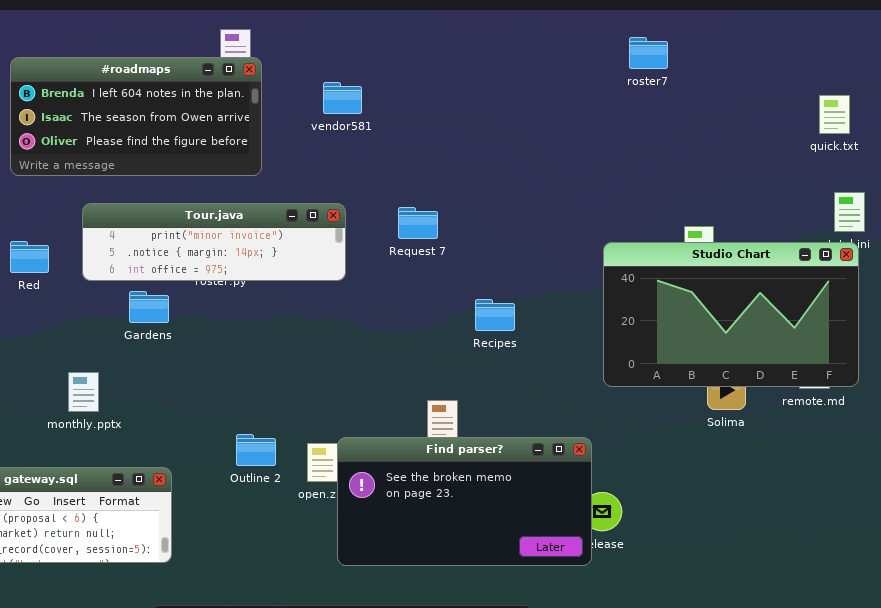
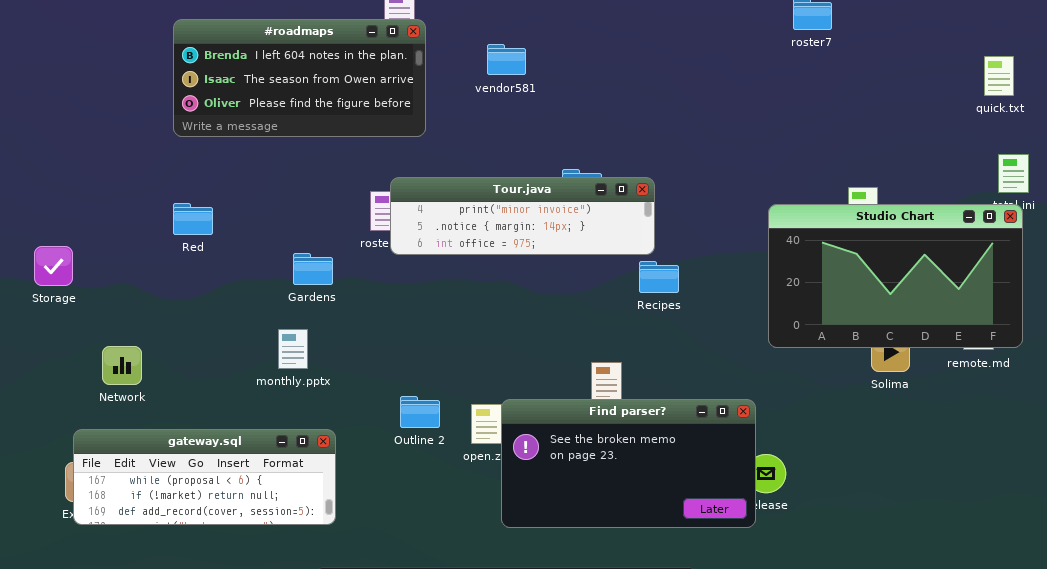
Tour.java: [82,203,346,281] -> [390,177,655,255], moved
monthly.pptx: [68,372,99,412] -> [278,329,308,369], moved

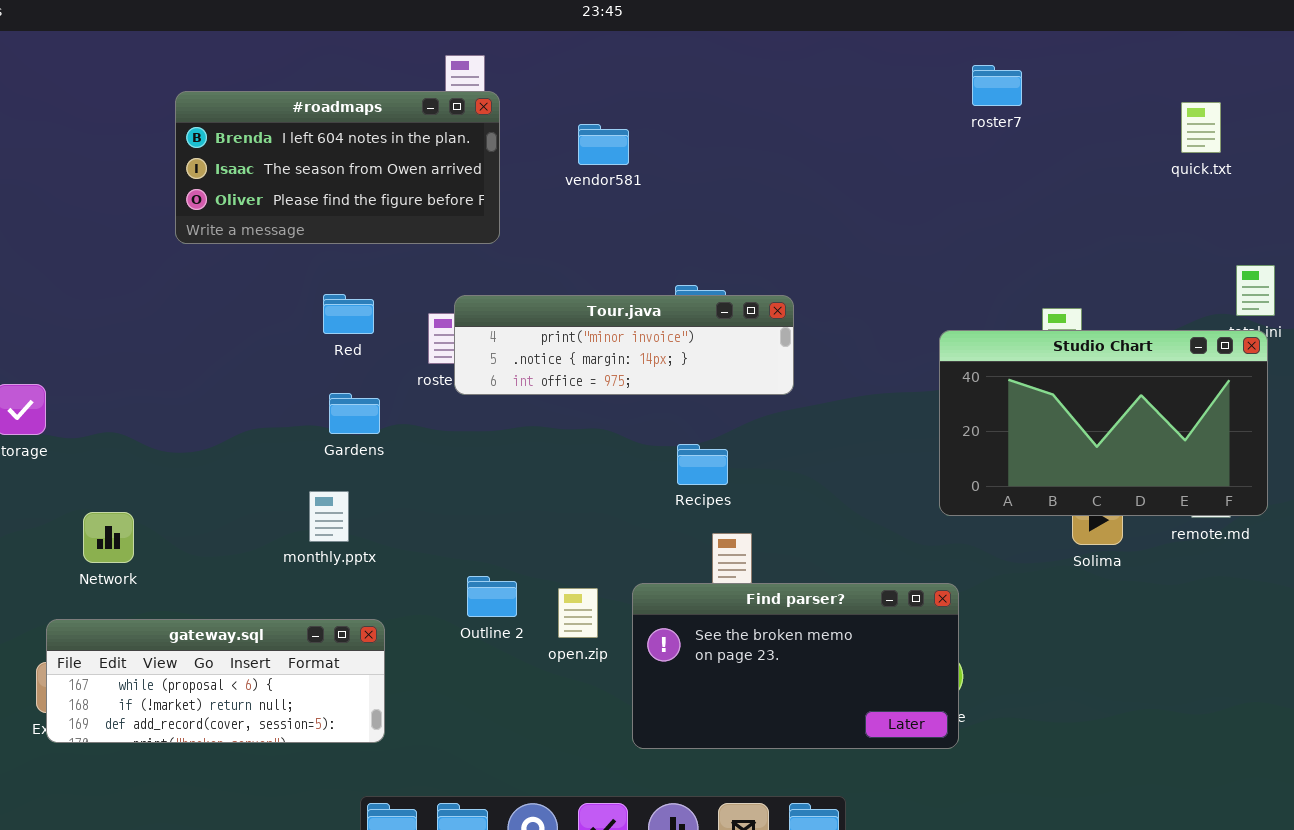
quick.txt: [984,56,1014,96] -> [1181,102,1221,153], moved
Red: [173,203,213,235] -> [323,294,374,334], moved
Recipes: [639,261,679,293] -> [677,444,728,485], moved
Find parser?: [501,399,756,528] -> [632,583,959,749], moved

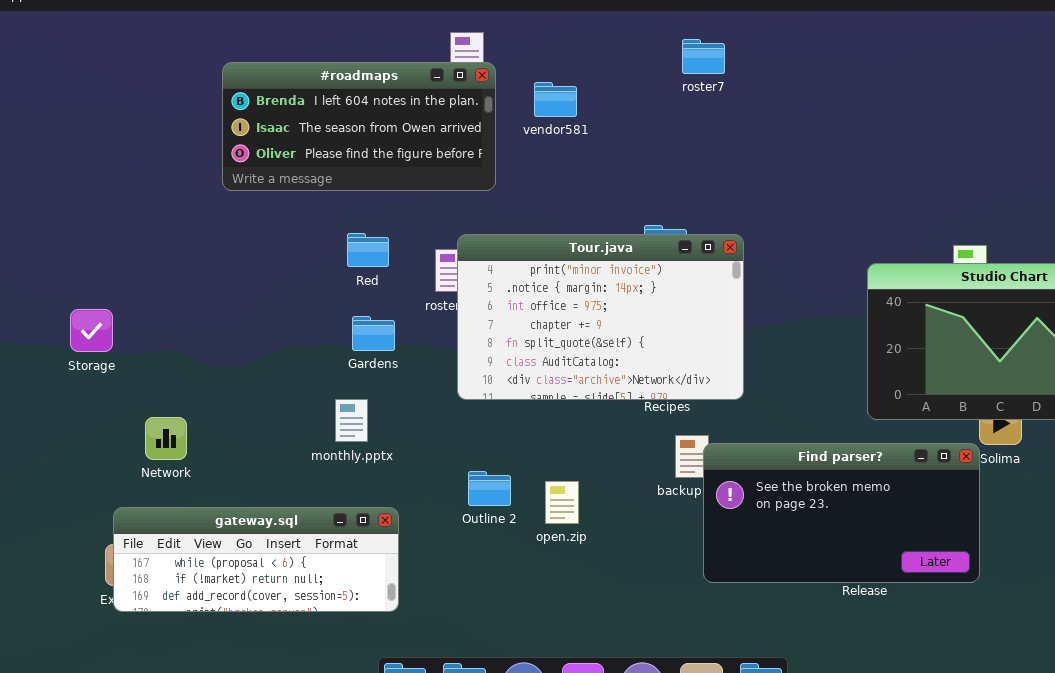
roster7: [972,65,1022,106] -> [682,39,725,74], moved
vendor581: [578,124,629,165] -> [534,82,577,117], moved
Tour.java: [454,295,794,395] -> [457,234,744,400], resized
Find parser?: [632,583,959,749] -> [703,443,980,583], moved

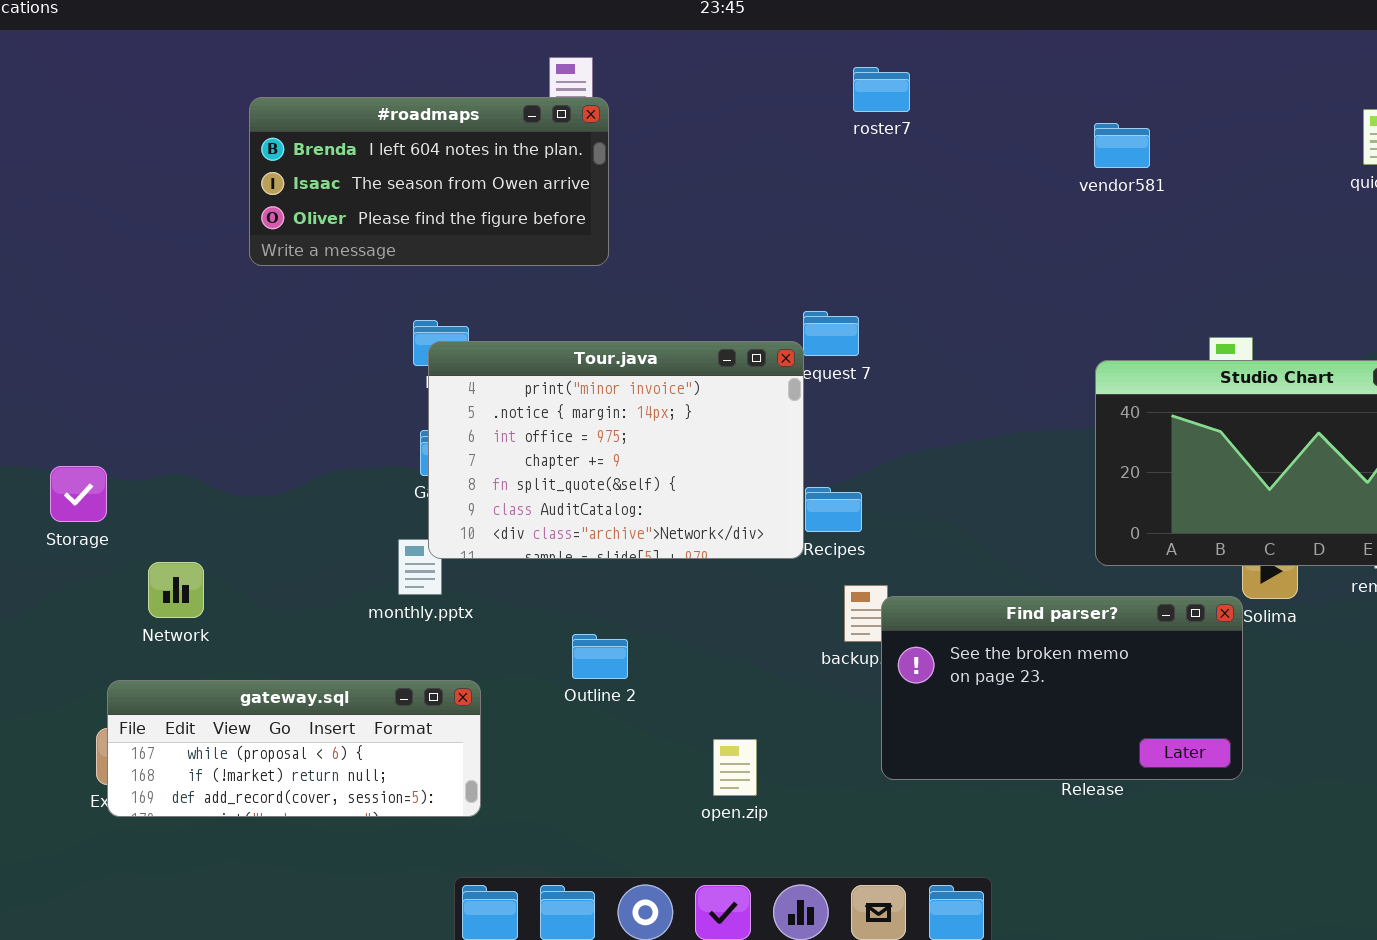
vendor581: [534,82,577,117] -> [1094,123,1150,168], moved
Tour.java: [457,234,744,400] -> [428,341,804,559], moved
Storage: [70,309,113,352] -> [50,466,107,522], moved
open.zip: [545,481,579,524] -> [713,739,757,796], moved

